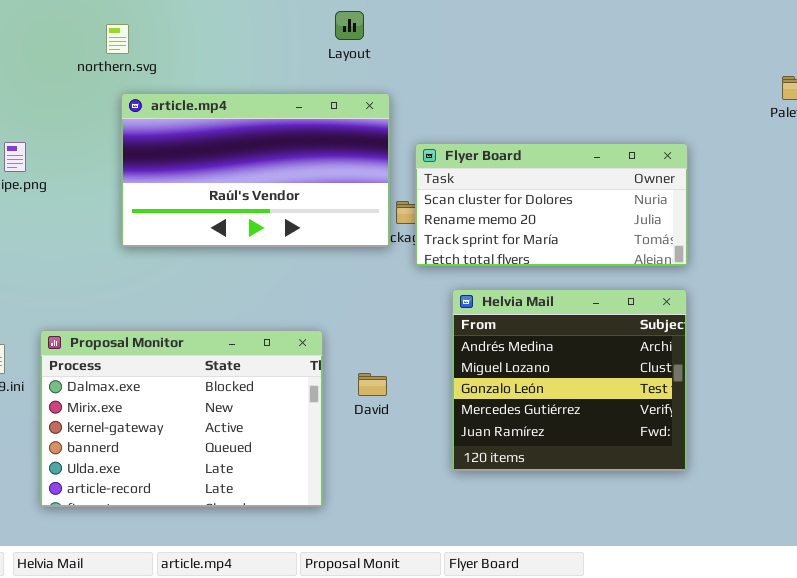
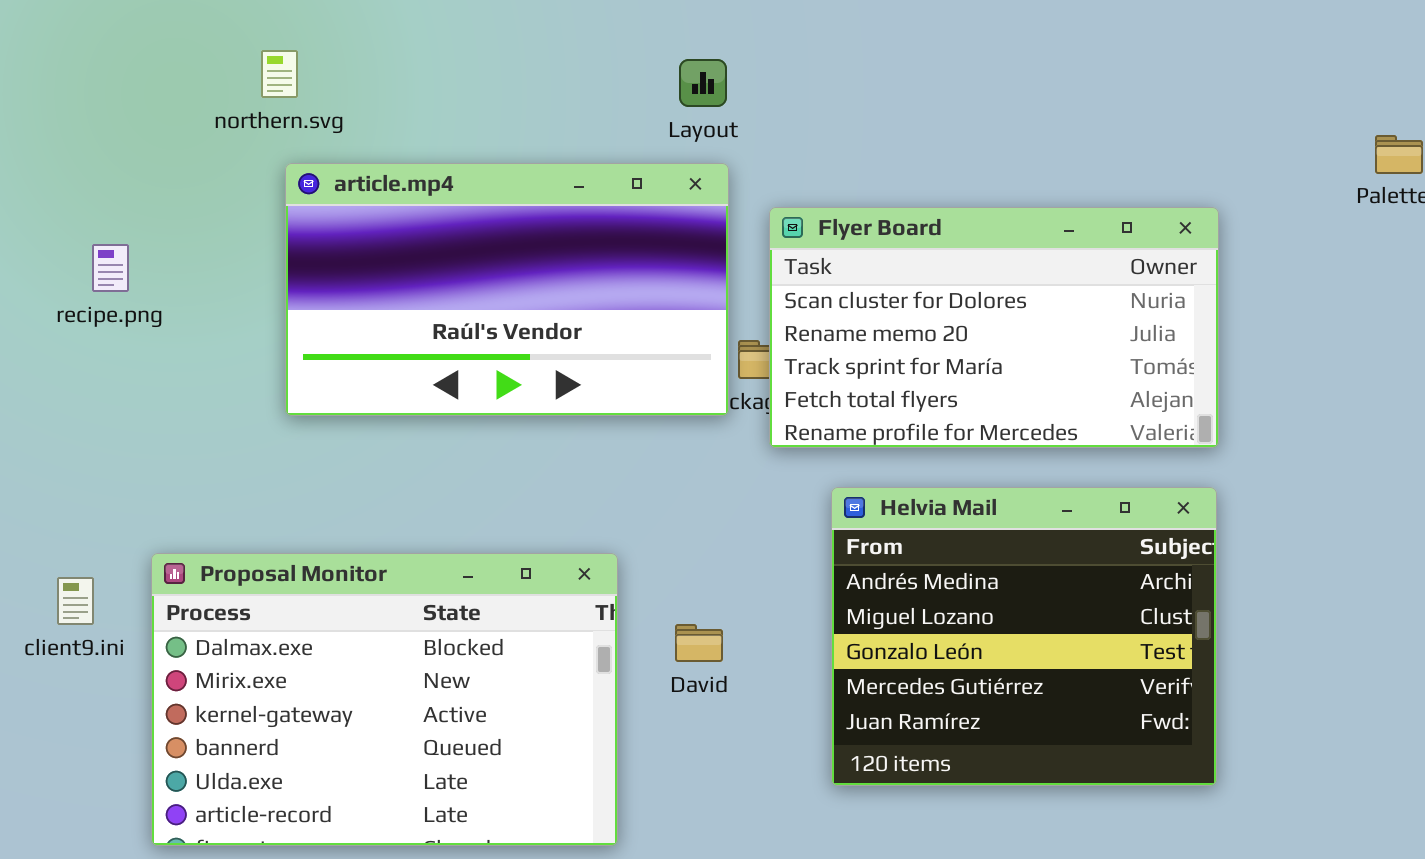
Layout: [335,11,364,40] -> [679,59,727,107], moved
Flyer Board: [415,143,688,266] -> [769,207,1219,448], resized

